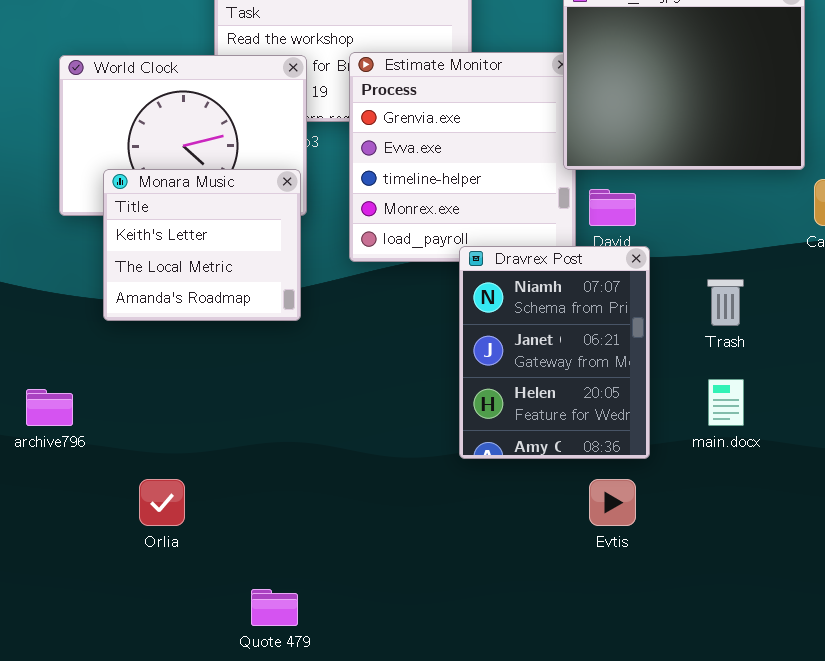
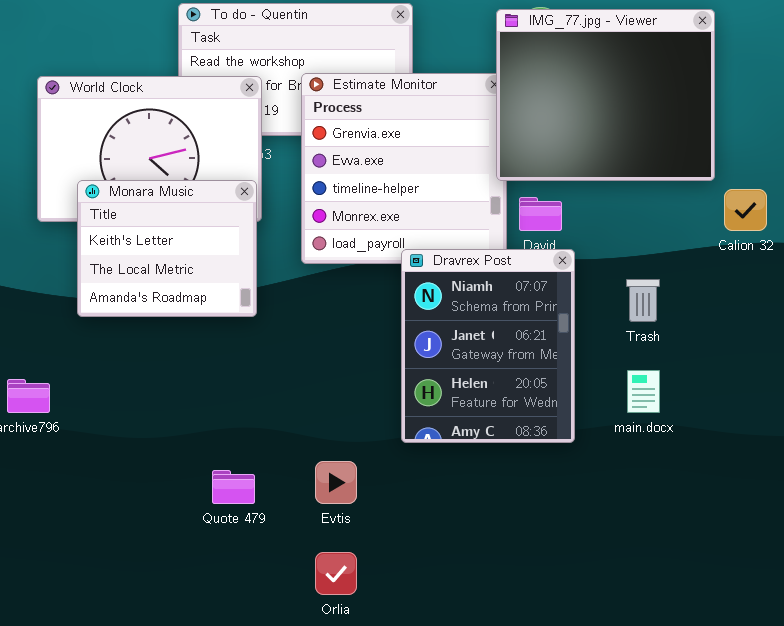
Orlia: [139,479,185,526] -> [315,552,357,595], moved
Evtis: [589,479,636,526] -> [315,461,357,504], moved
Quote 479: [251,589,298,626] -> [212,470,255,504], moved

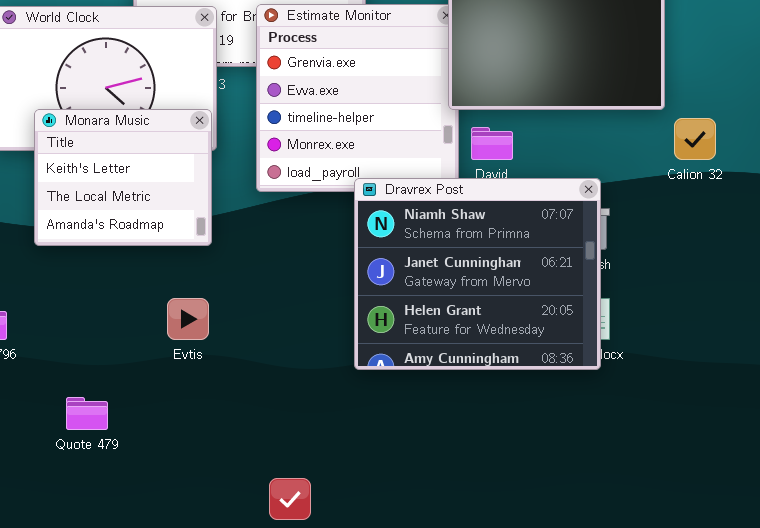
Dravrex Post: [401,249,575,443] -> [354,178,601,370], resized
Evtis: [315,461,357,504] -> [167,298,209,340], moved
Quote 479: [212,470,255,504] -> [66,397,108,430], moved

